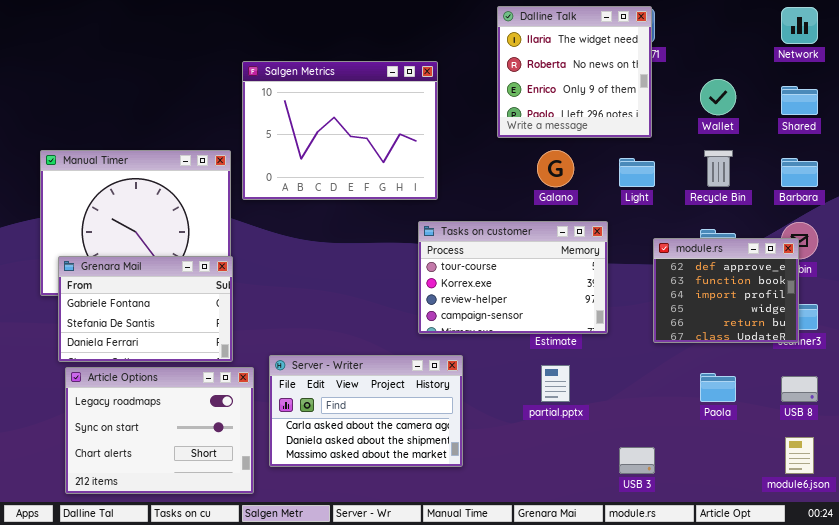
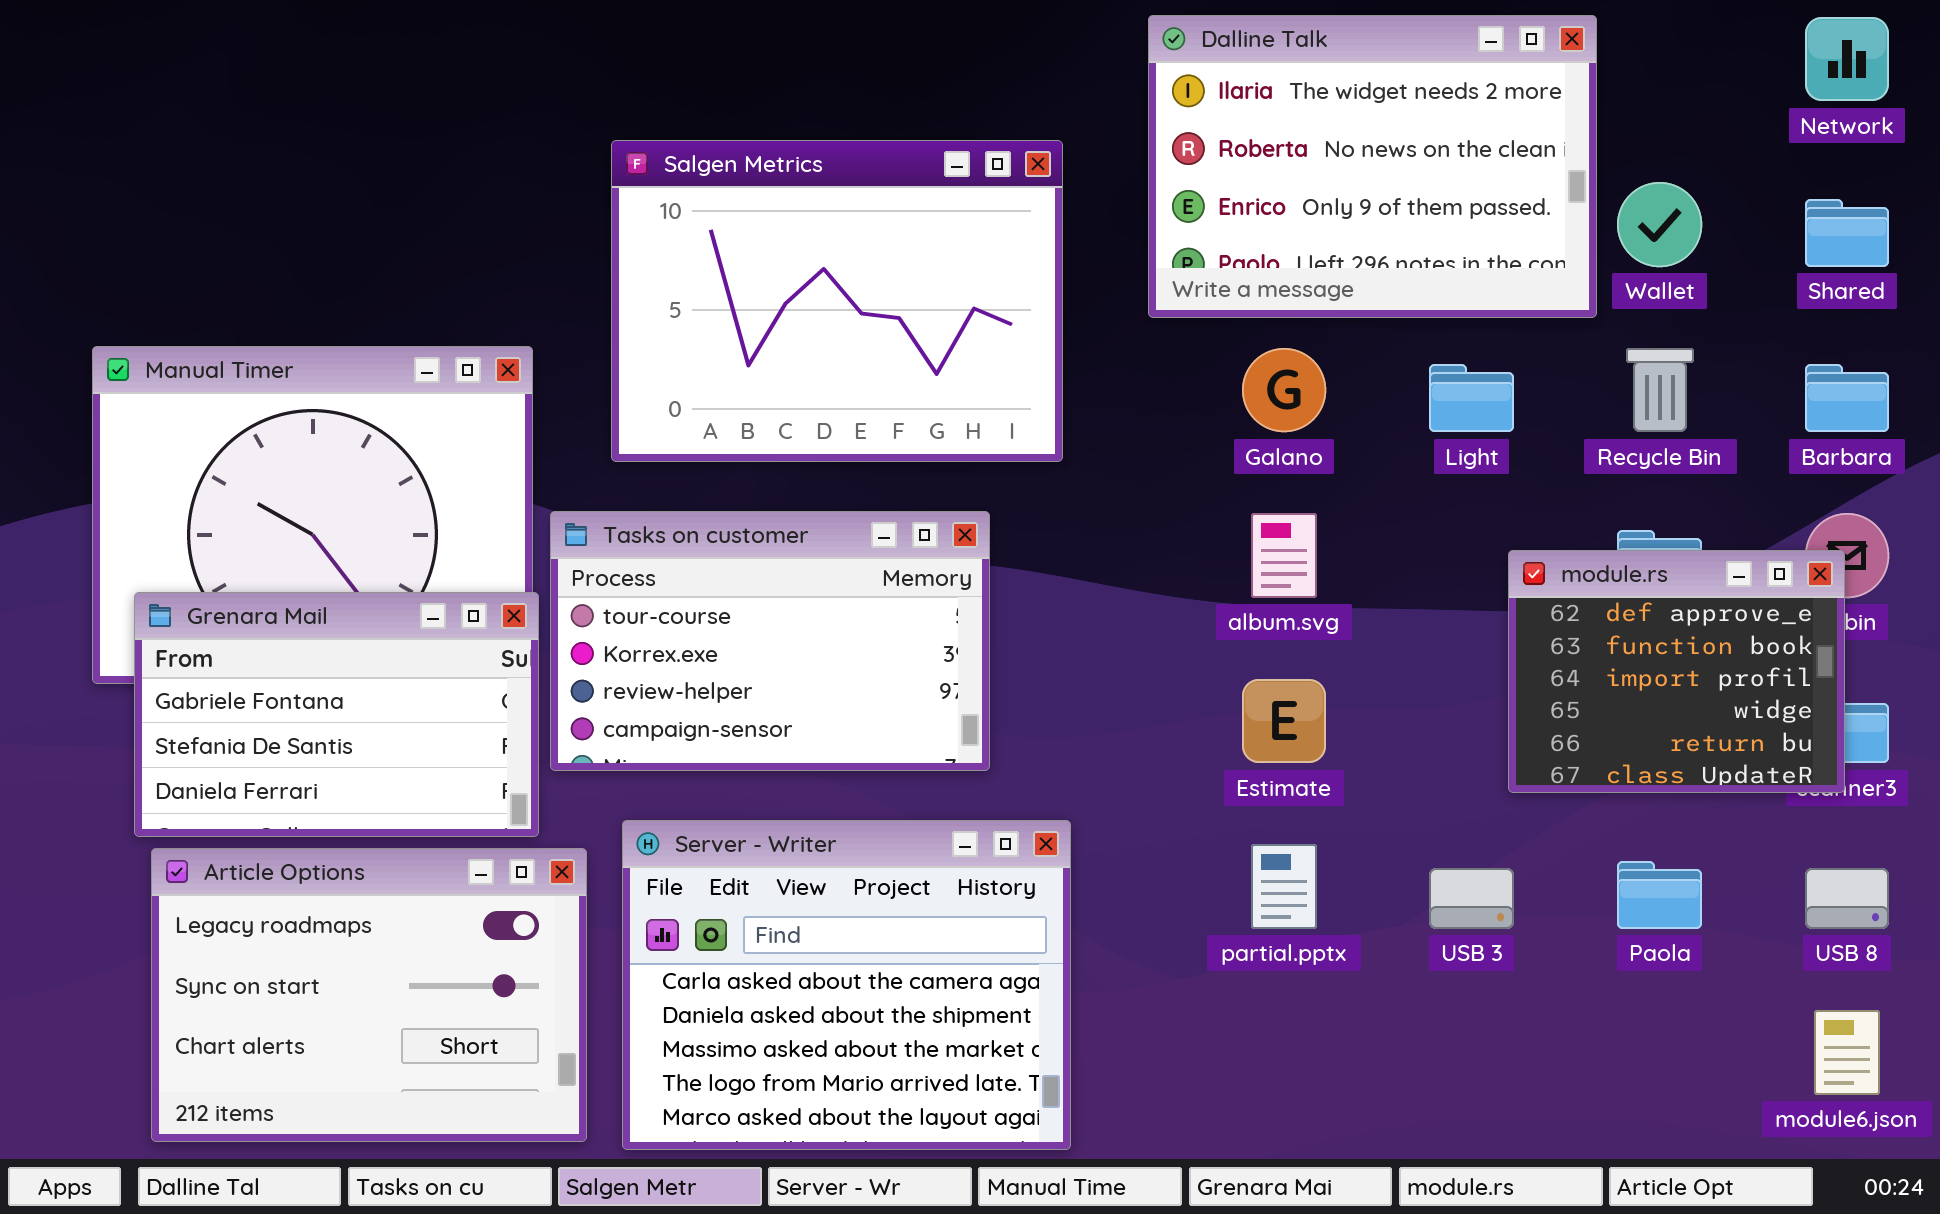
Dalline Talk: [497,6,652,138] -> [1148,15,1597,318], resized
Salgen Metrics: [242,61,438,200] -> [611,140,1063,462], moved
Tasks on customer: [418,221,608,334] -> [550,511,990,771], moved
Server - Writer: [269,355,463,467] -> [622,820,1071,1150], resized
USB 3: [619,447,655,474] -> [1429,868,1514,929], moved

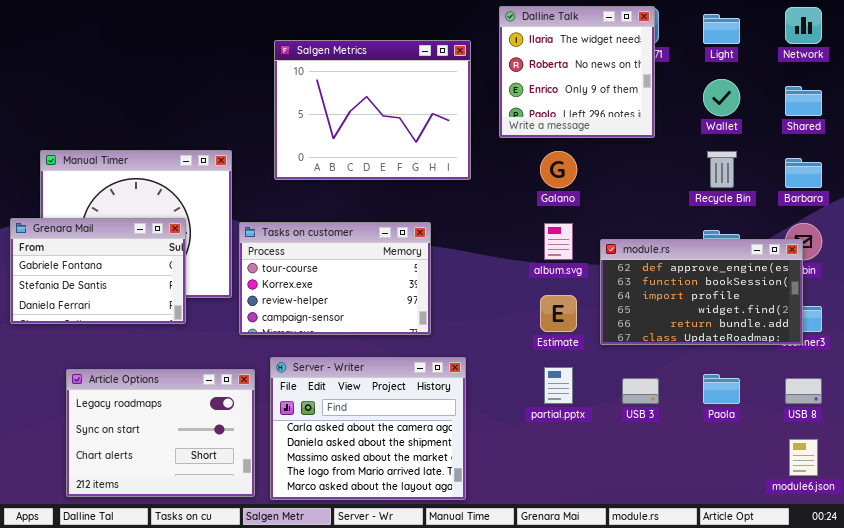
Dalline Talk: [1148,15,1597,318] -> [499,6,655,138], resized
Salgen Metrics: [611,140,1063,462] -> [274,40,471,180], moved
Light: [1429,364,1514,432] -> [703,14,740,44], moved
module.rs: [1508,550,1845,793] -> [600,239,803,345], resized
Grenara Mail: [134,592,539,837] -> [10,218,186,324], moved

